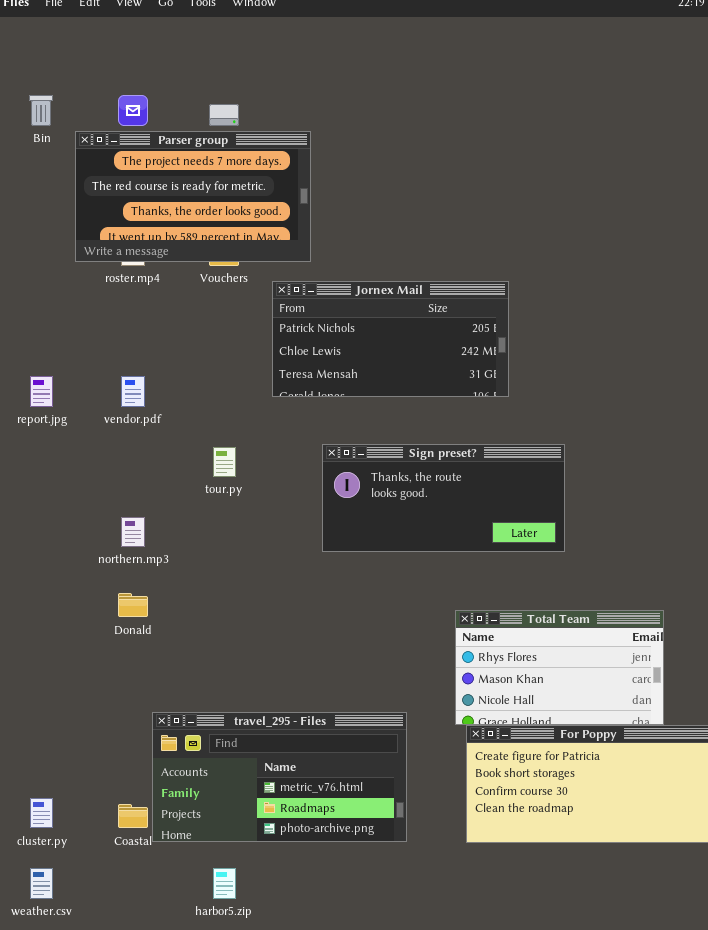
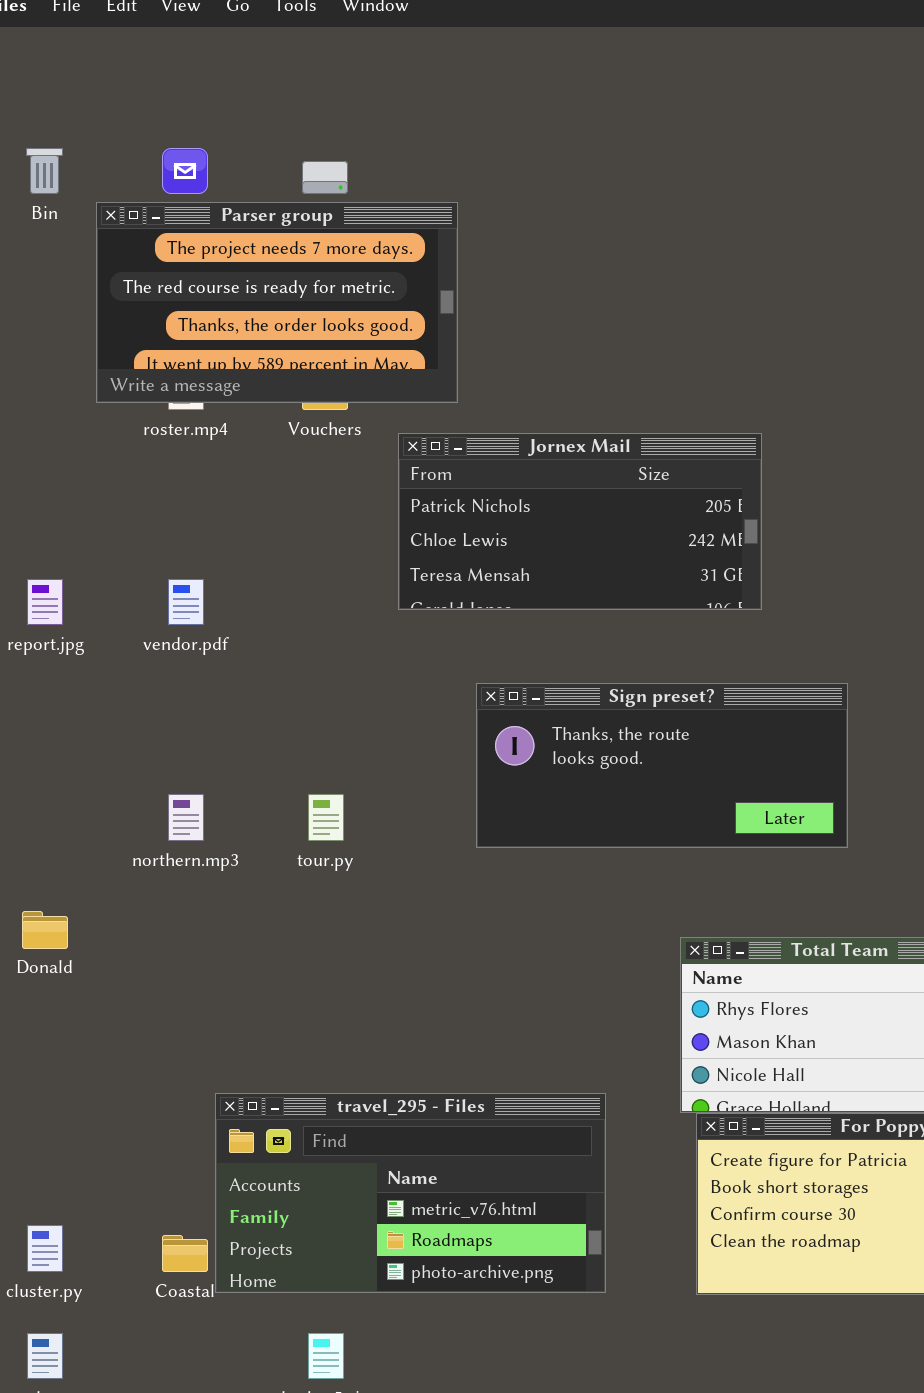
tour.py: [213,447,236,477] -> [308,794,344,841], moved
Donald: [118,593,148,617] -> [22,911,68,949], moved

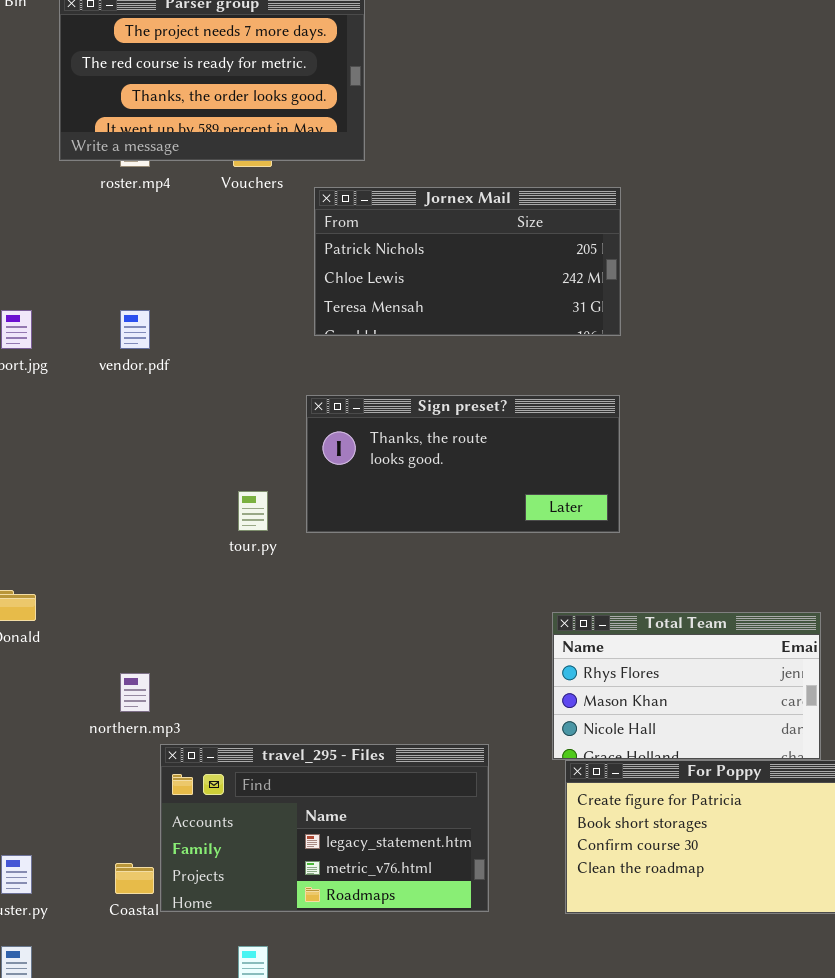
Sign preset?: [476,683,848,848] -> [306,395,620,533], moved
northern.mp3: [168,794,204,841] -> [120,673,150,712], moved
travel_295 - Files: [215,1093,606,1293] -> [160,744,489,912], scrolled up 1 row

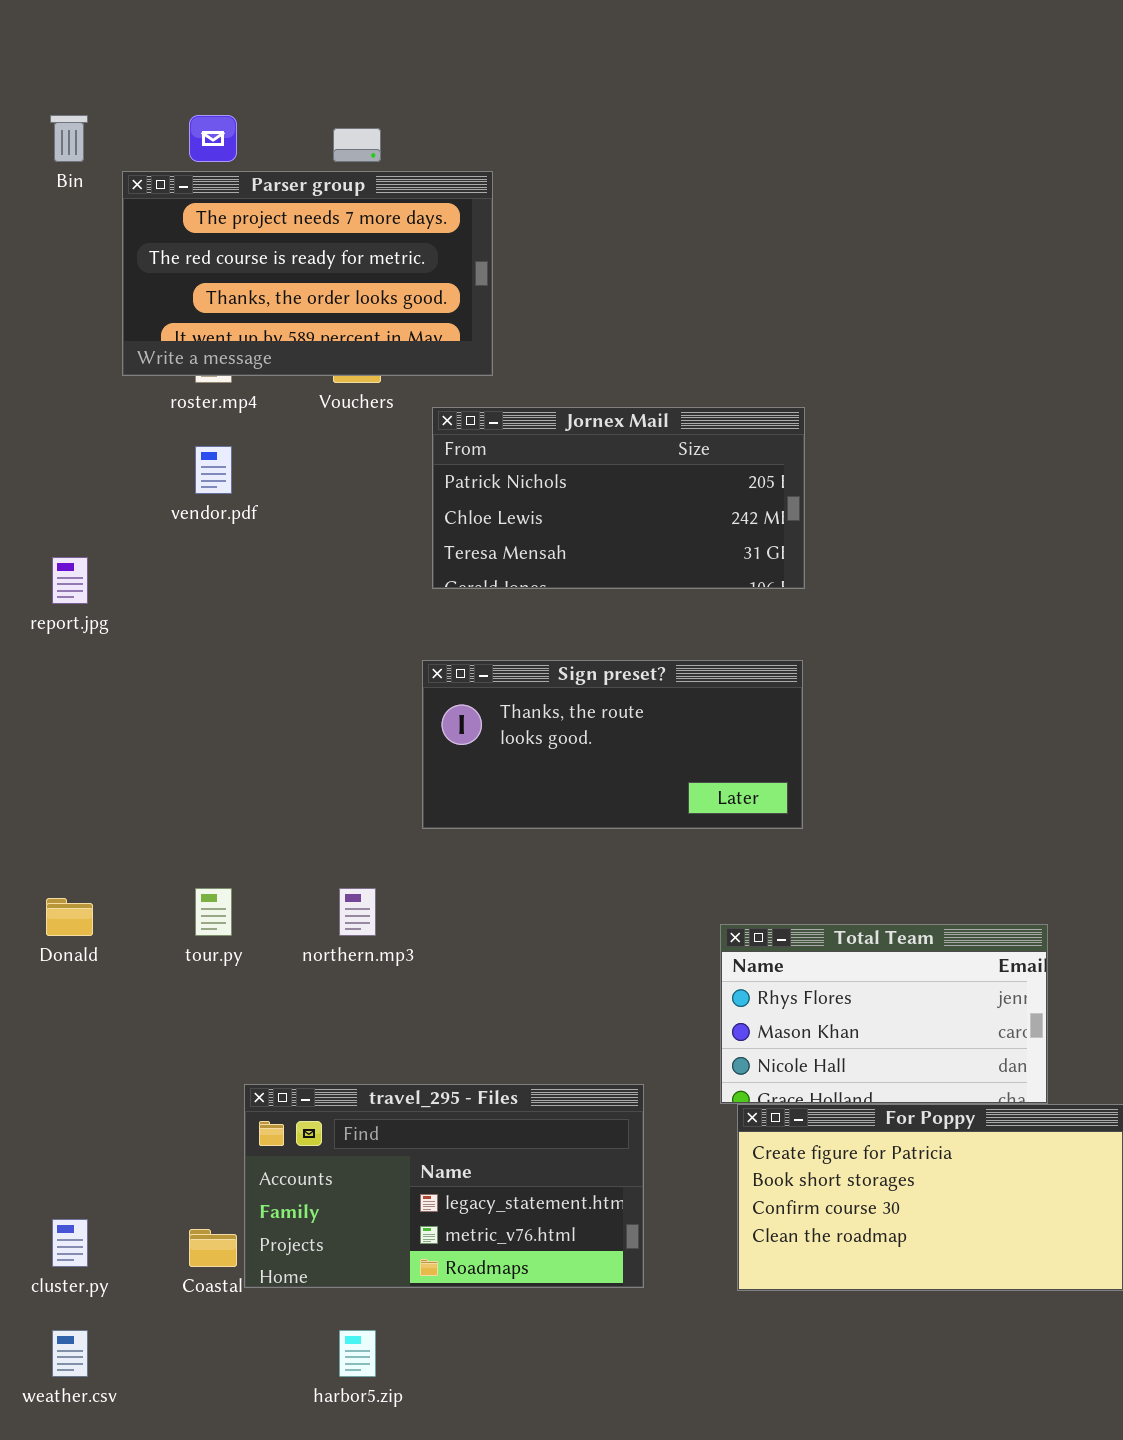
vendor.pdf: [120,310,150,349] -> [195,446,232,494], moved
tour.py: [238,491,268,531] -> [195,888,232,936], moved
northern.mp3: [120,673,150,712] -> [339,888,376,936], moved

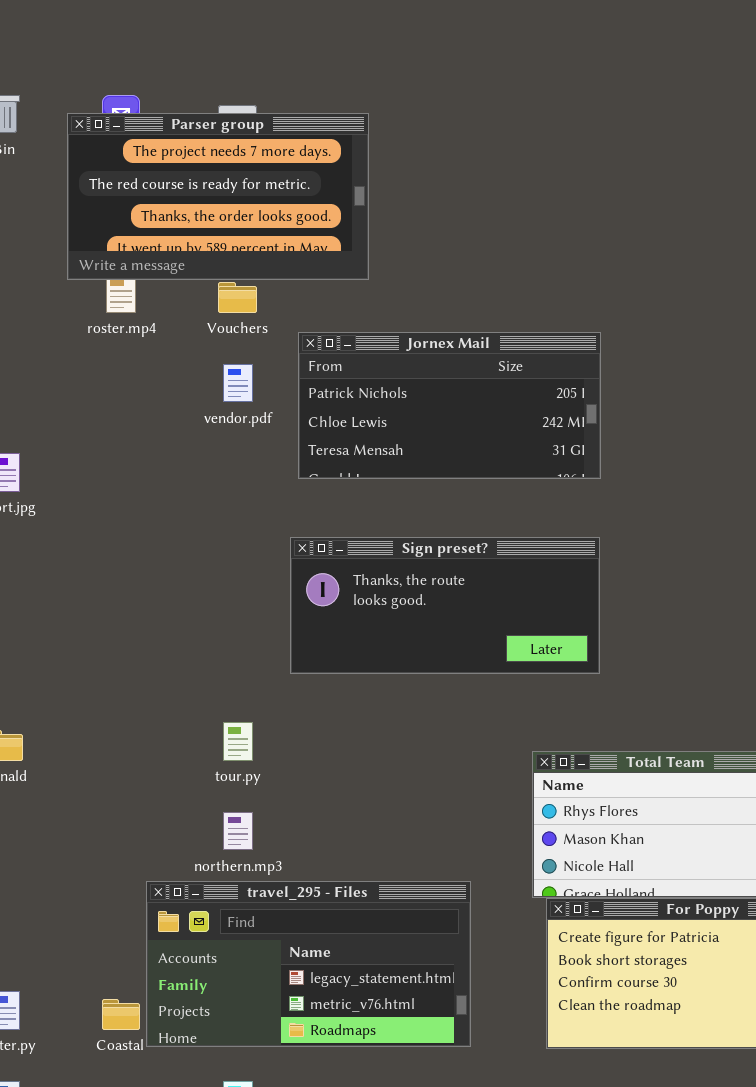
Parser group: [122,171,493,376] -> [67,113,369,280], moved
vendor.pdf: [195,446,232,494] -> [223,364,253,402], moved
tour.py: [195,888,232,936] -> [223,722,253,761], moved
northern.mp3: [339,888,376,936] -> [223,812,253,850], moved

